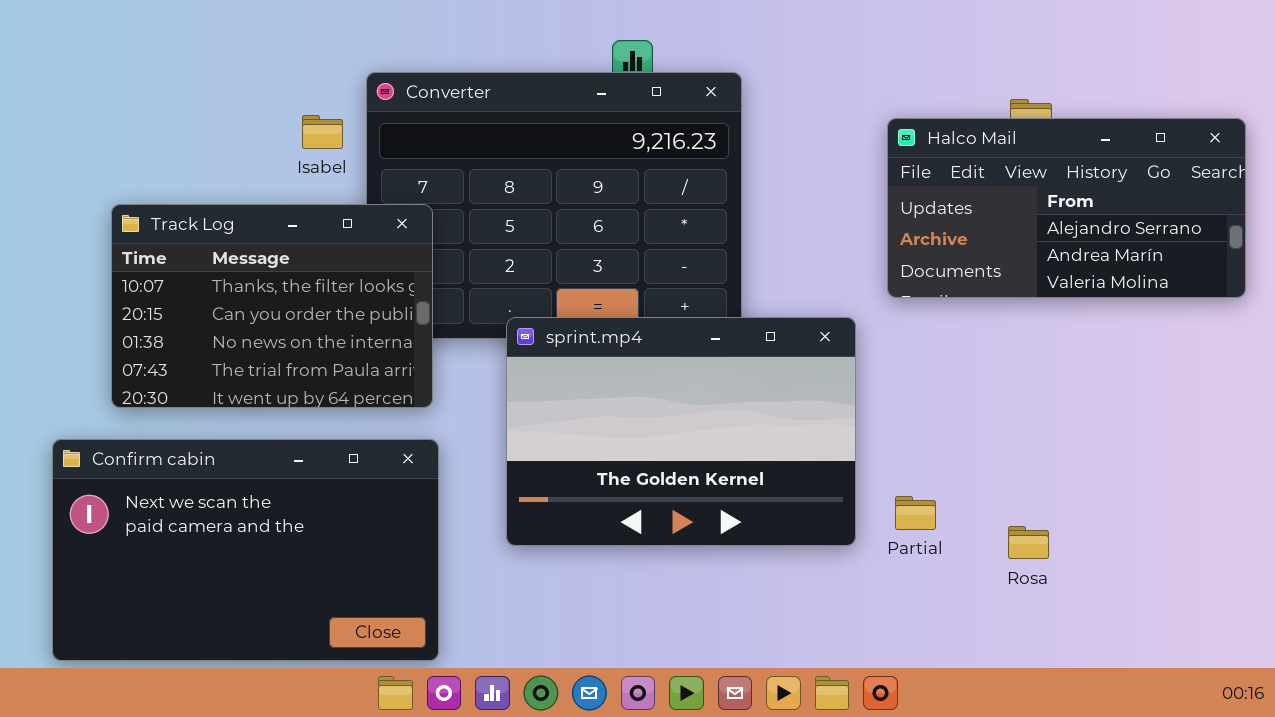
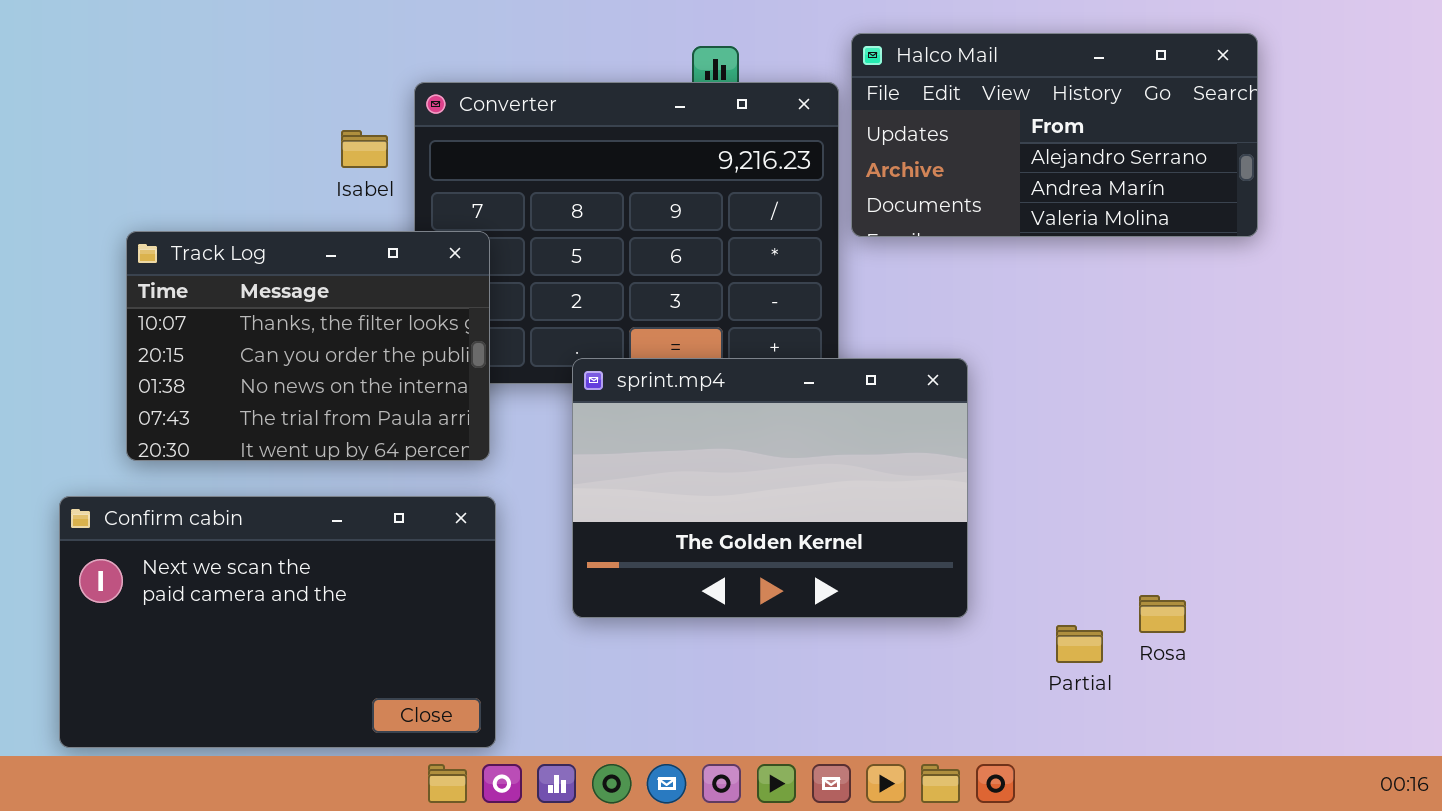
Halco Mail: [887,118,1246,298] -> [851,33,1258,237], moved
Partial: [895,496,936,530] -> [1056,625,1103,663], moved

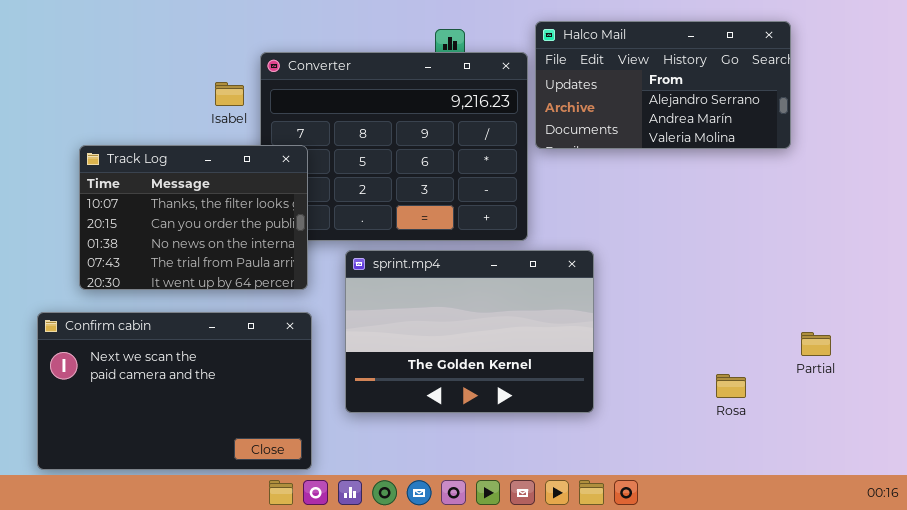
sprint.mp4: [572,358,968,618] -> [345,250,594,413], moved
Partial: [1056,625,1103,663] -> [801,332,831,356], moved

